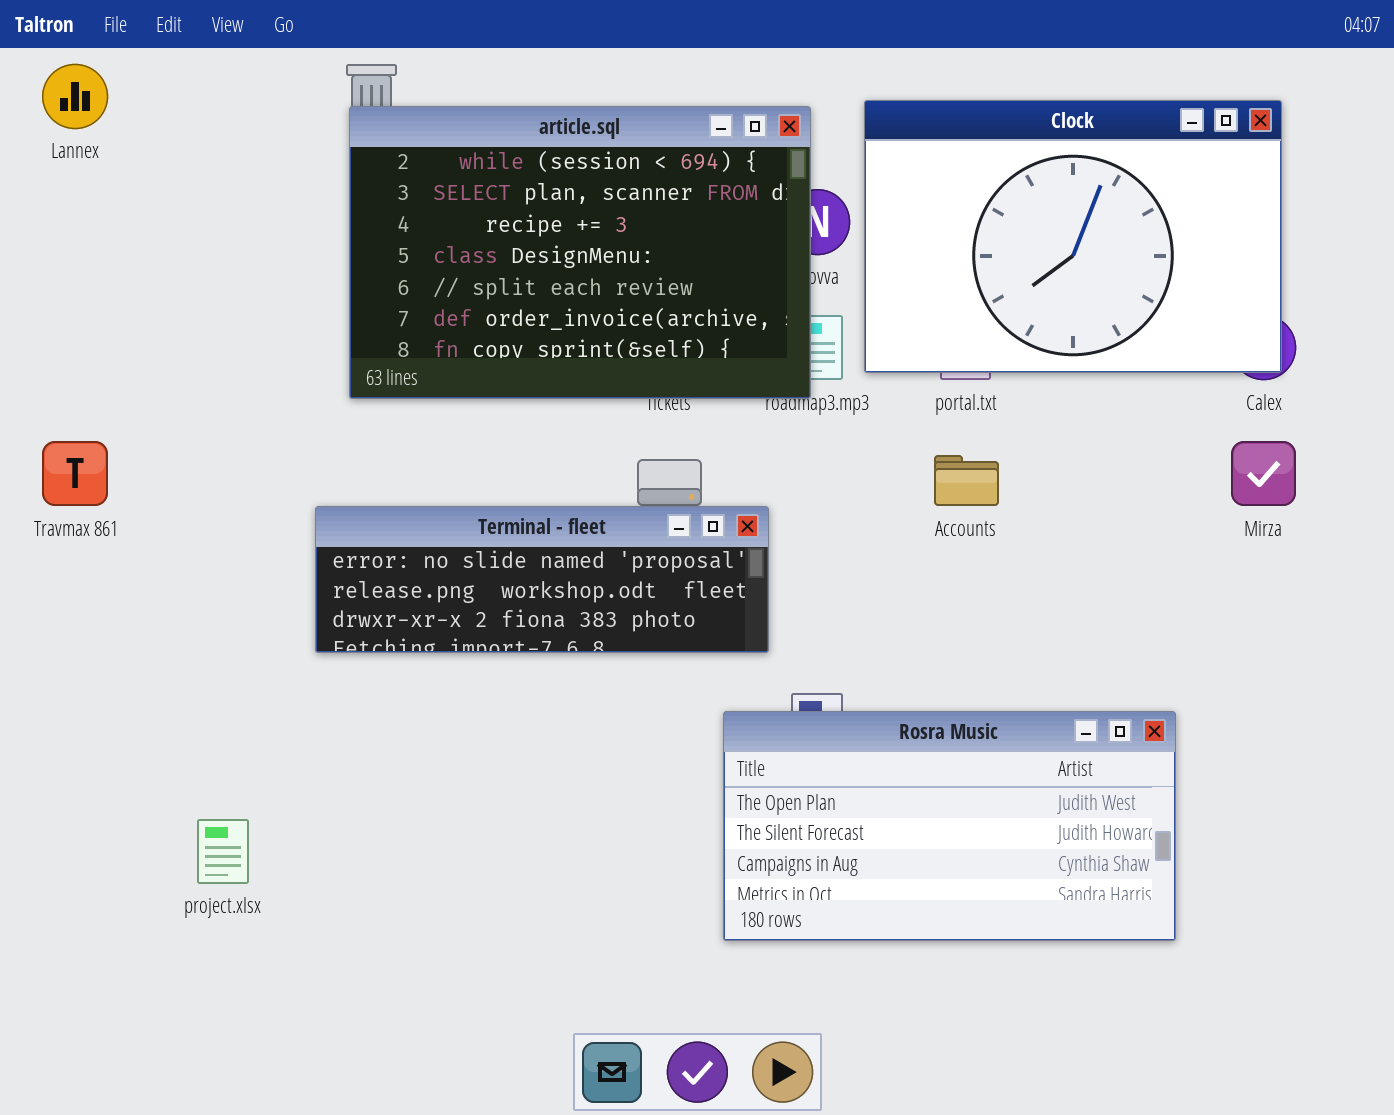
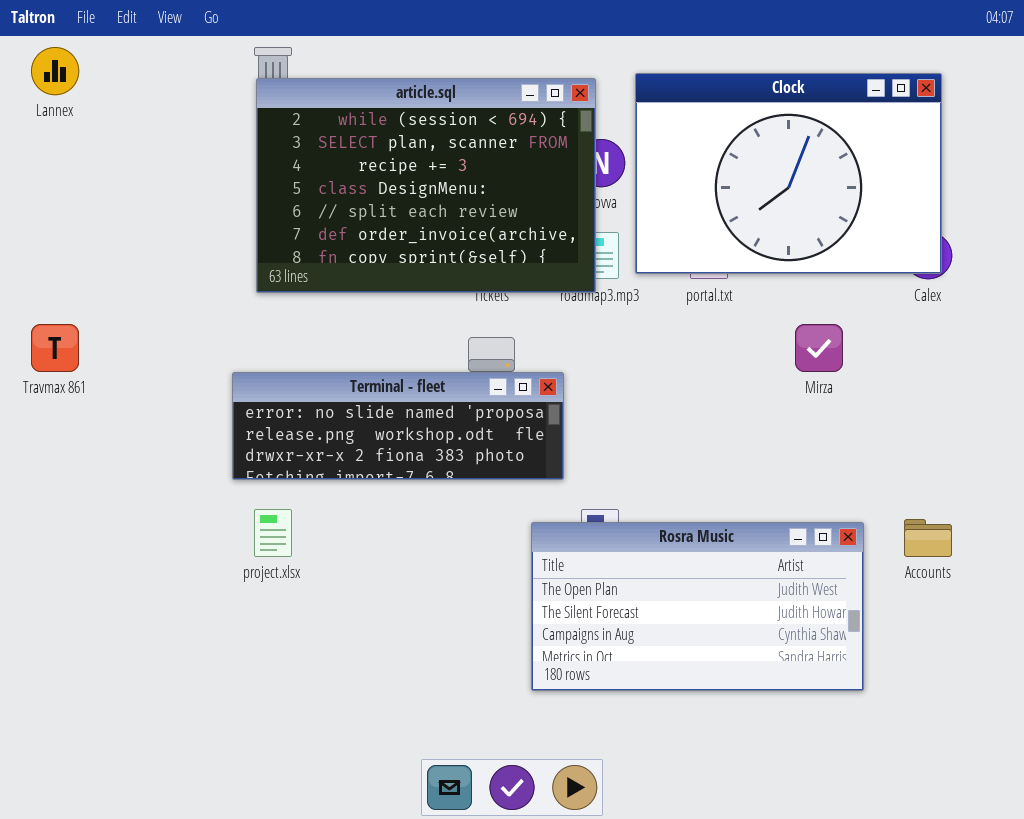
Mirza: [1231,441,1296,506] -> [795,324,843,372], moved
Accounts: [934,455,999,506] -> [904,519,952,557], moved
project.xlsx: [197,819,249,884] -> [254,509,292,557], moved

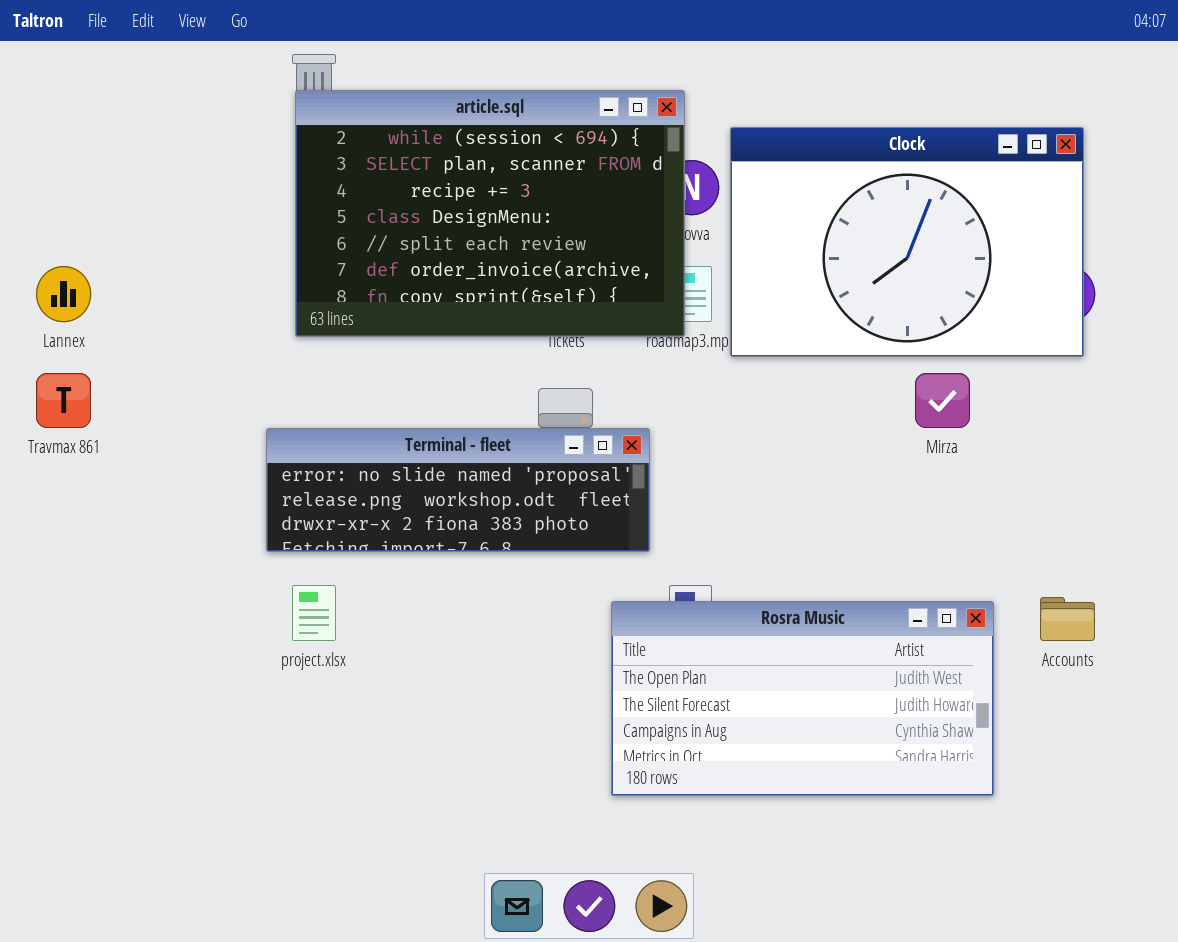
Lannex: [31,47,79,95] -> [36,266,91,322], moved
Clock: [635,73,942,274] -> [730,127,1084,357], moved

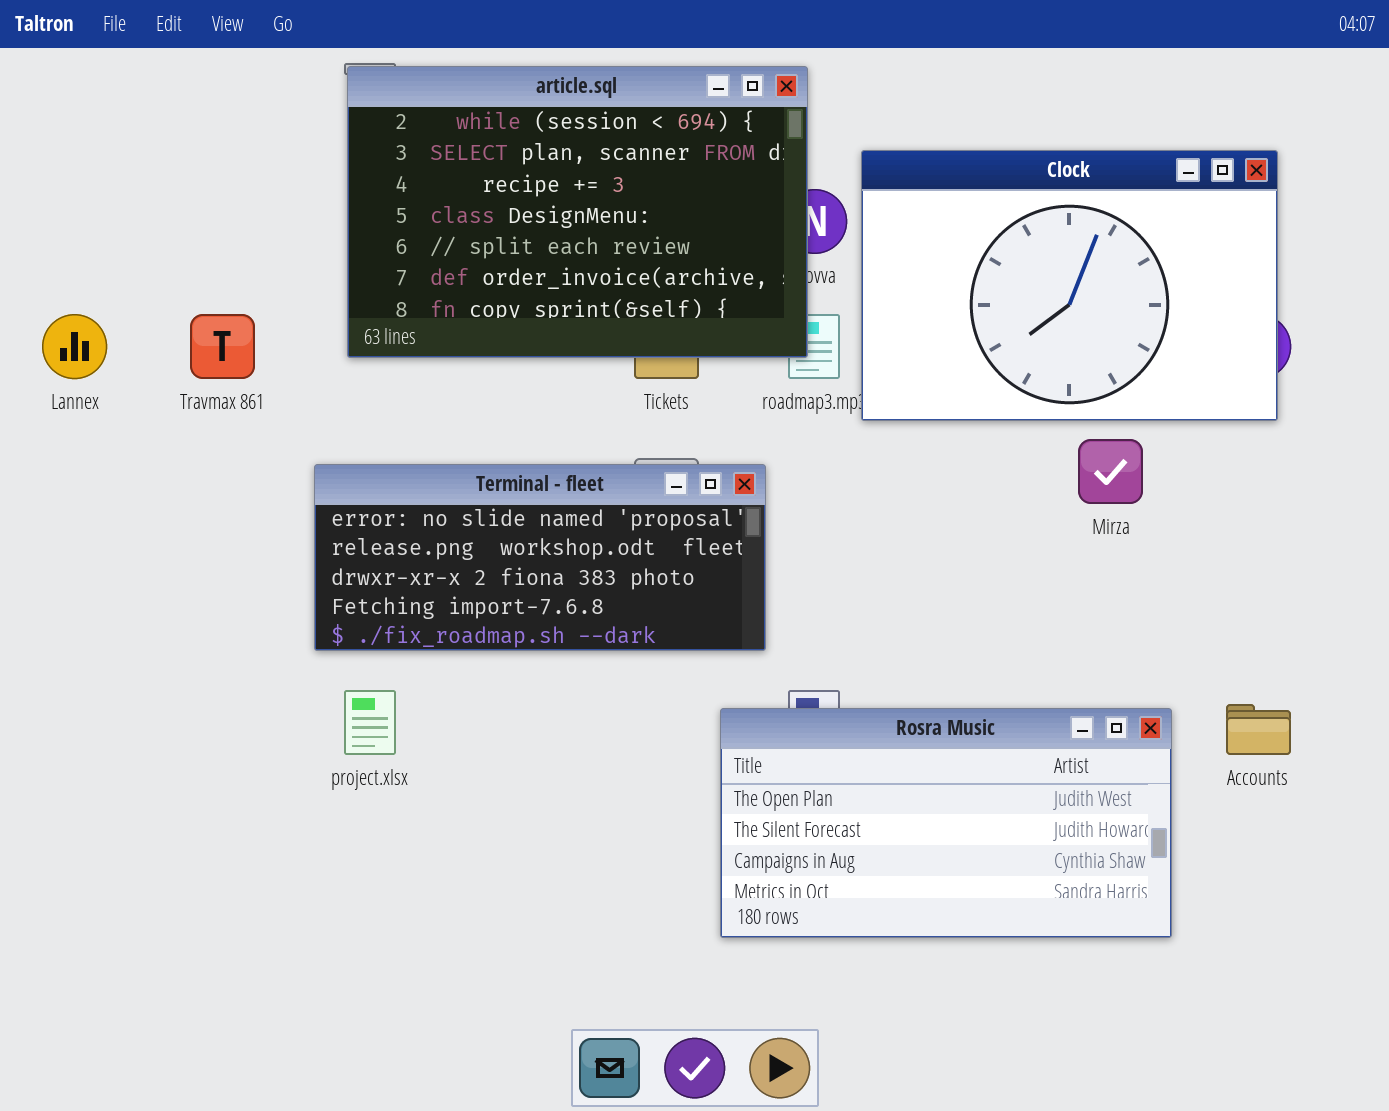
article.sql: [295,90,685,337] -> [347,66,808,358], moved
Travmax 861: [36,373,91,428] -> [190,314,255,379], moved
Terminal - fleet: [266,428,650,552] -> [314,464,766,651], resized

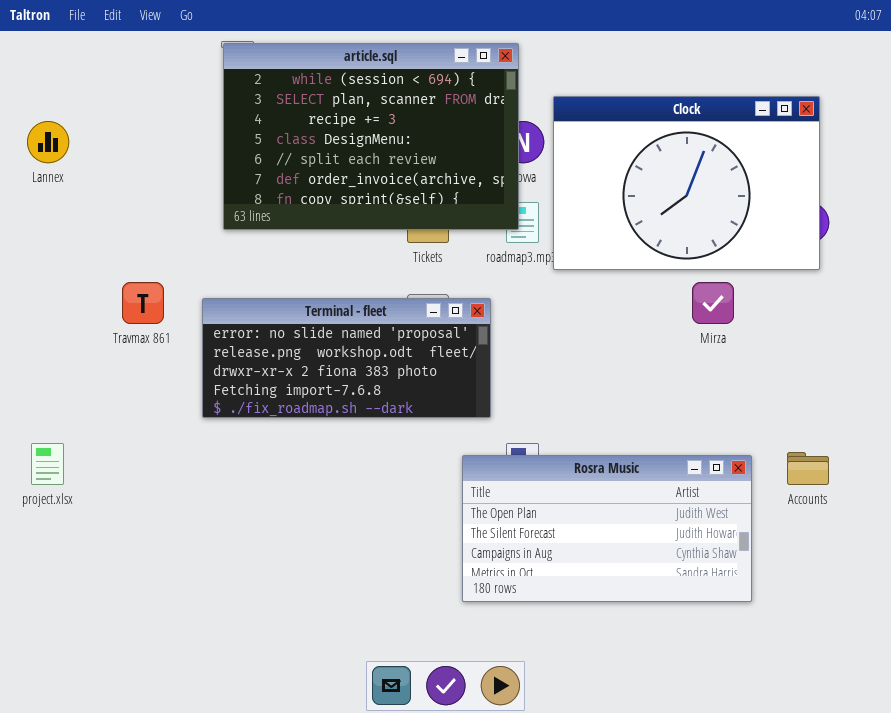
Lannex: [42,314,107,379] -> [27,121,69,163], moved
Travmax 861: [190,314,255,379] -> [122,282,164,324], moved
project.xlsx: [344,690,396,755] -> [31,443,64,485], moved

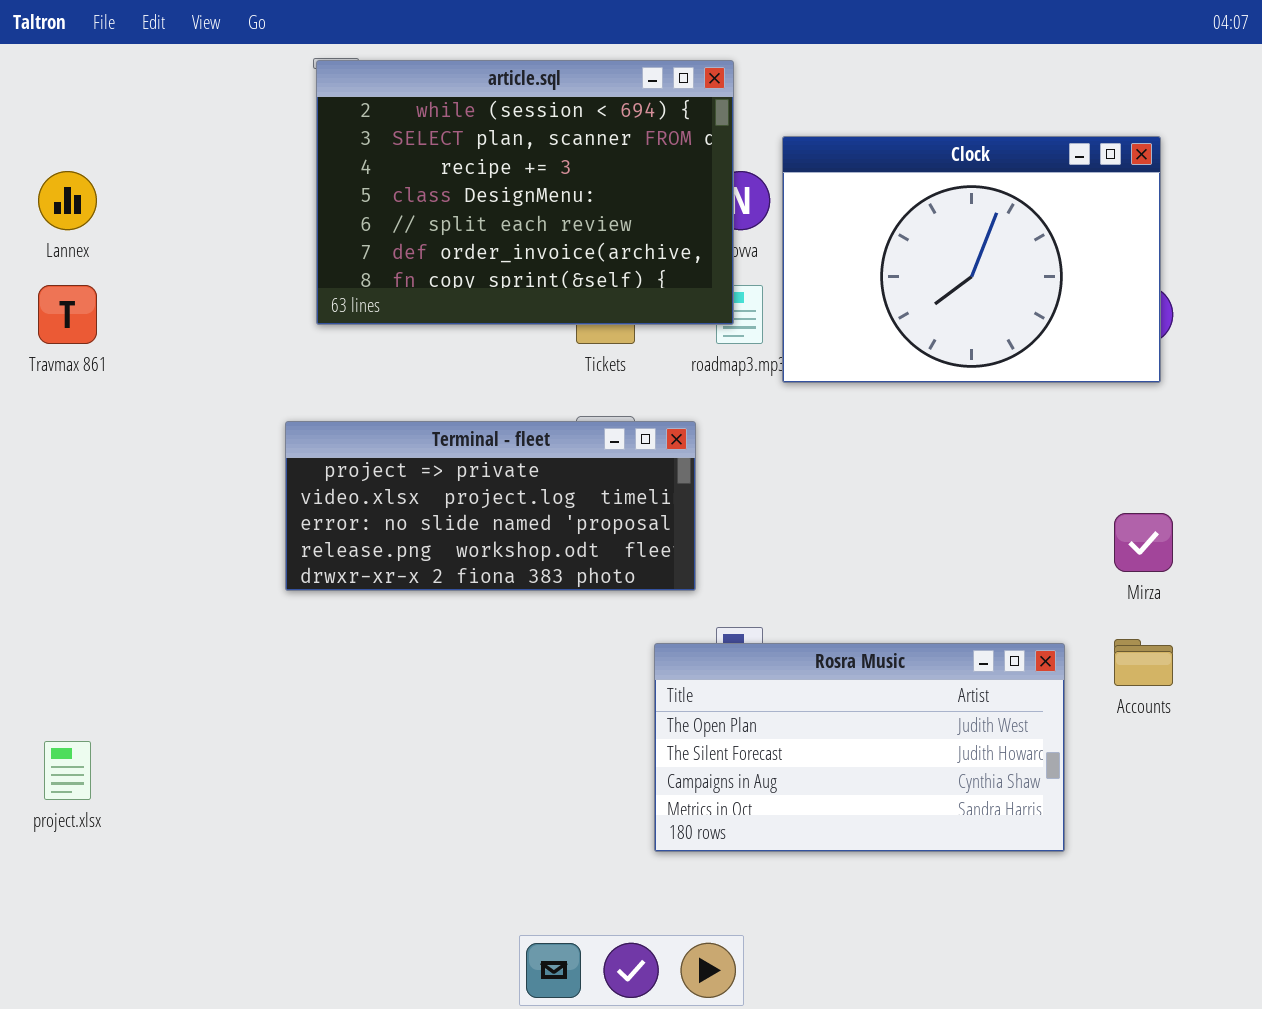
Travmax 861: [122,282,164,324] -> [38,285,97,344], moved
Mirza: [692,282,734,324] -> [1114,513,1173,572], moved
Terminal - fleet: [202,298,491,418] -> [285,421,696,591], scrolled up 2 rows
project.xlsx: [31,443,64,485] -> [44,741,91,800], moved

